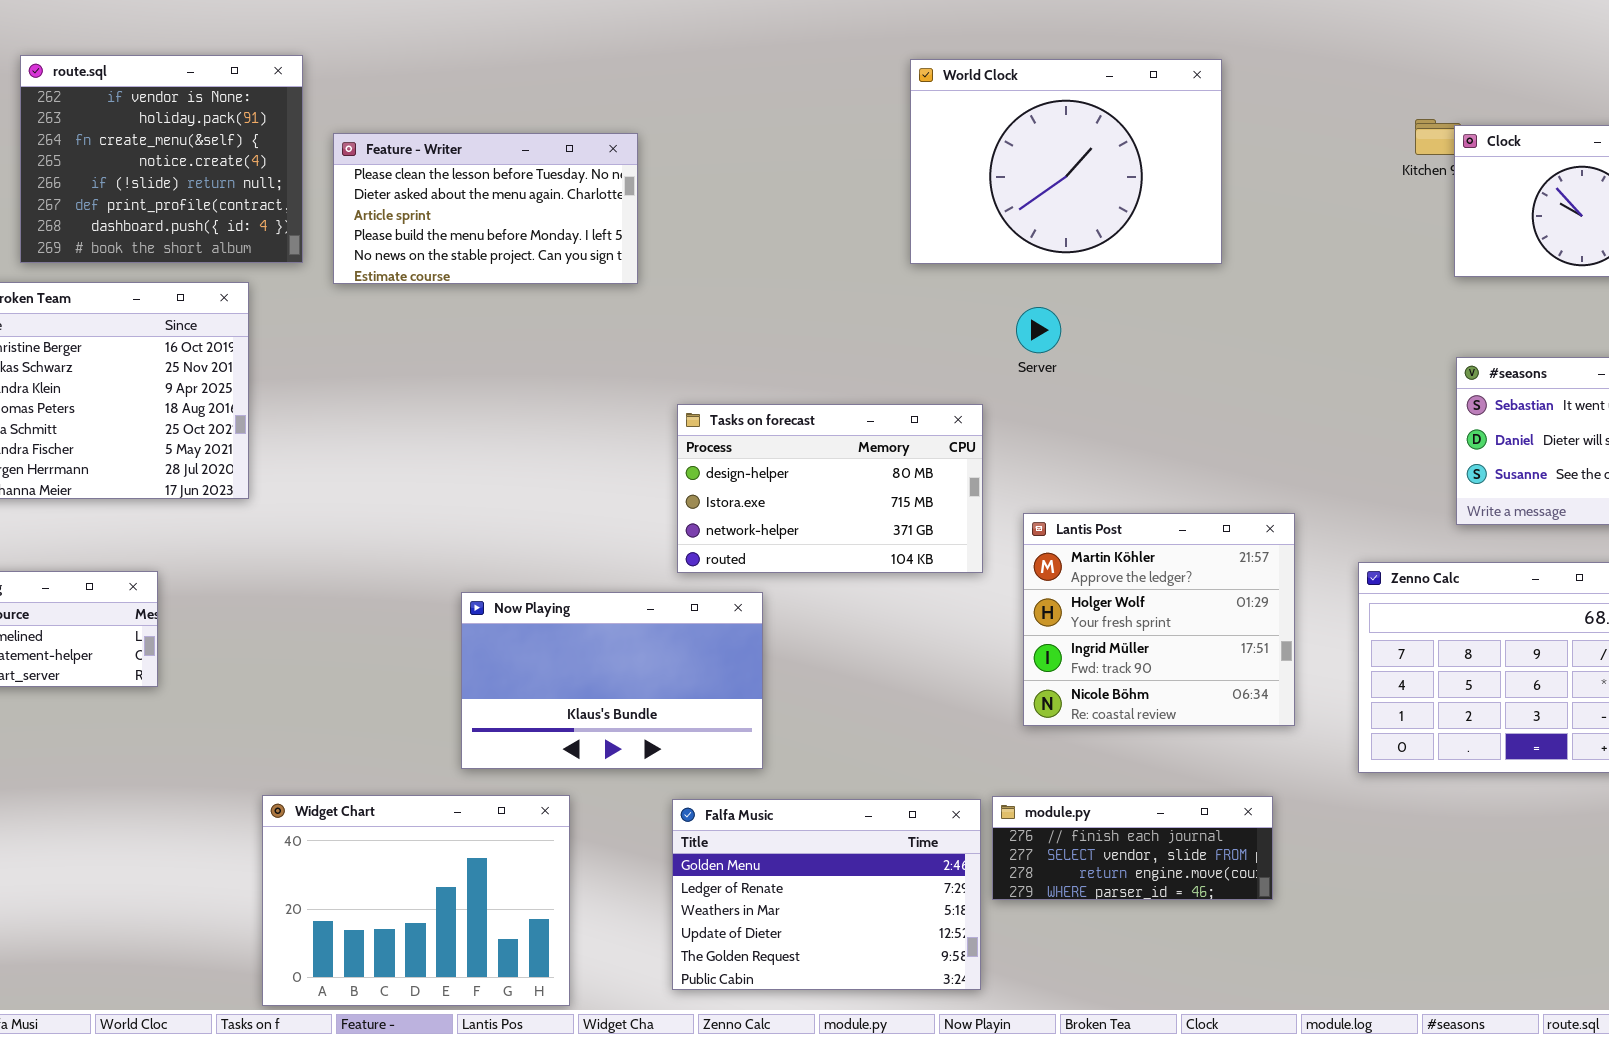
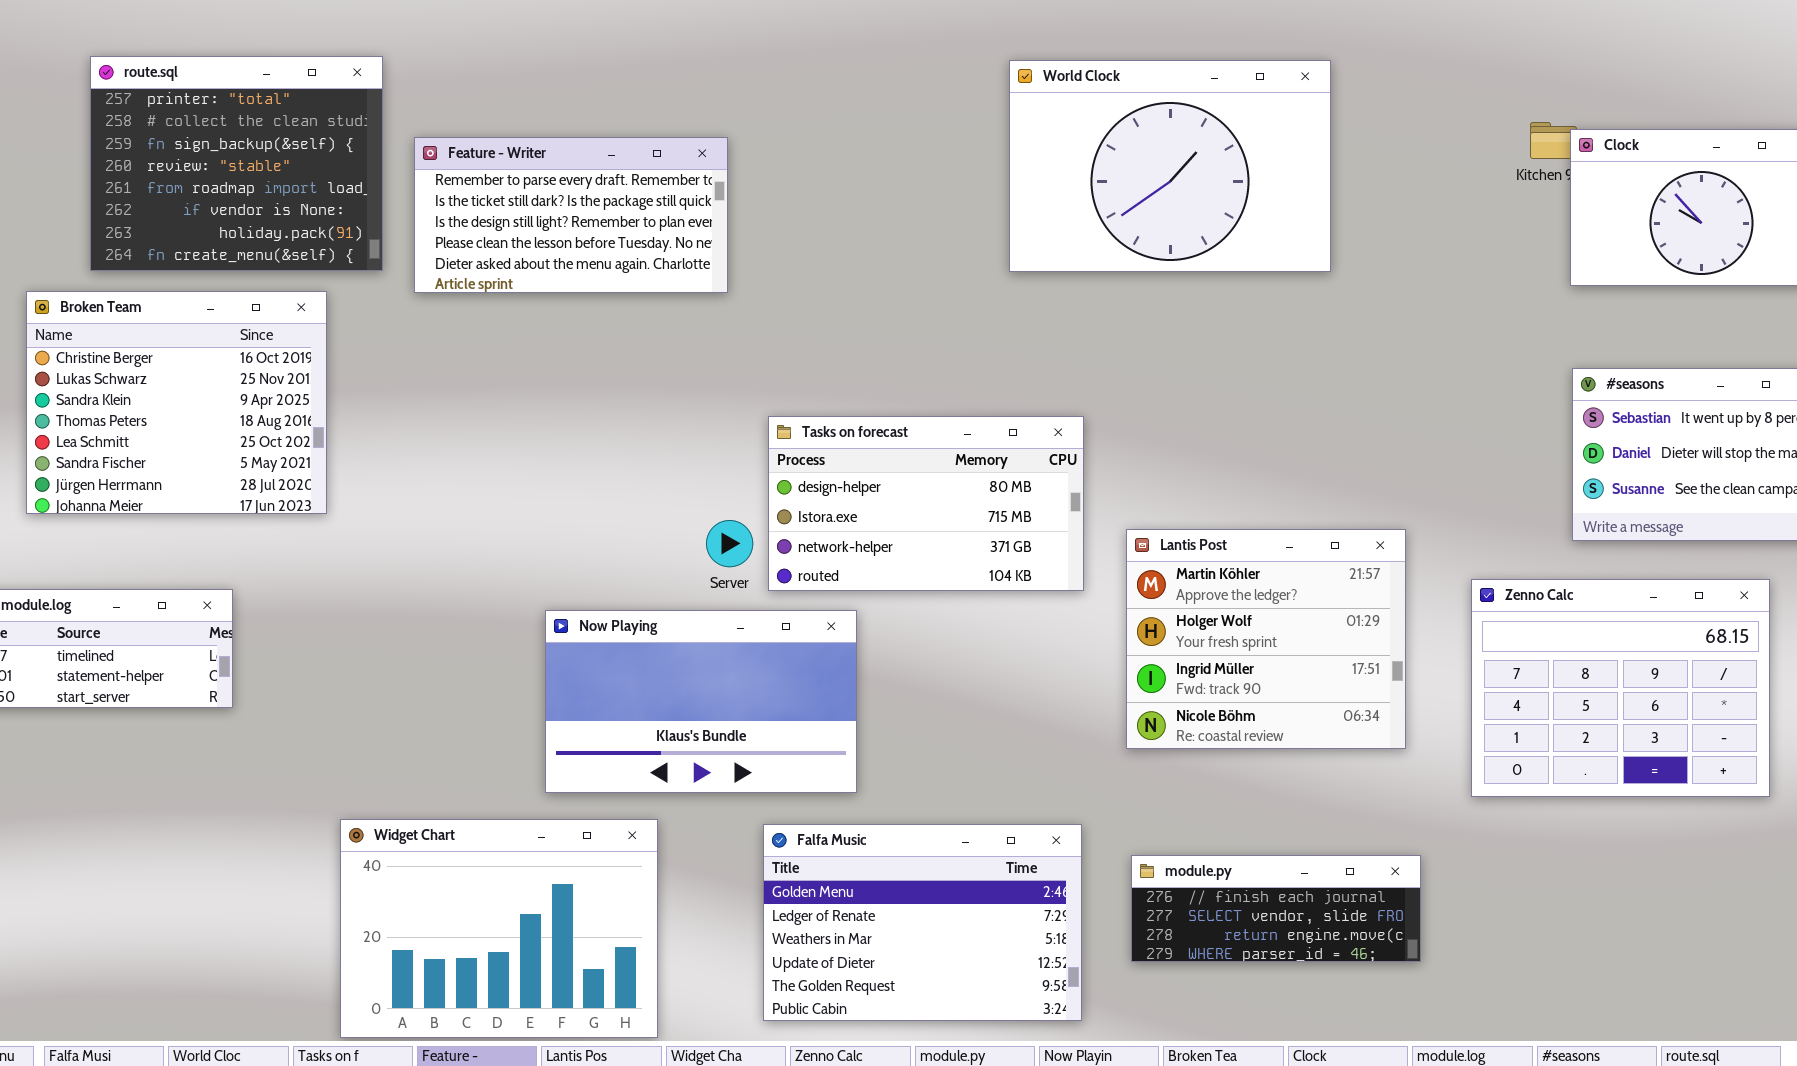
route.sql: [20,55,303,263] -> [90,56,383,271], scrolled up 5 rows
Feature - Writer: [333,133,638,284] -> [414,137,728,293], scrolled up 3 rows
Server: [1016,307,1061,353] -> [706,520,753,567], moved
module.py: [992,796,1273,900] -> [1131,855,1421,962], moved

